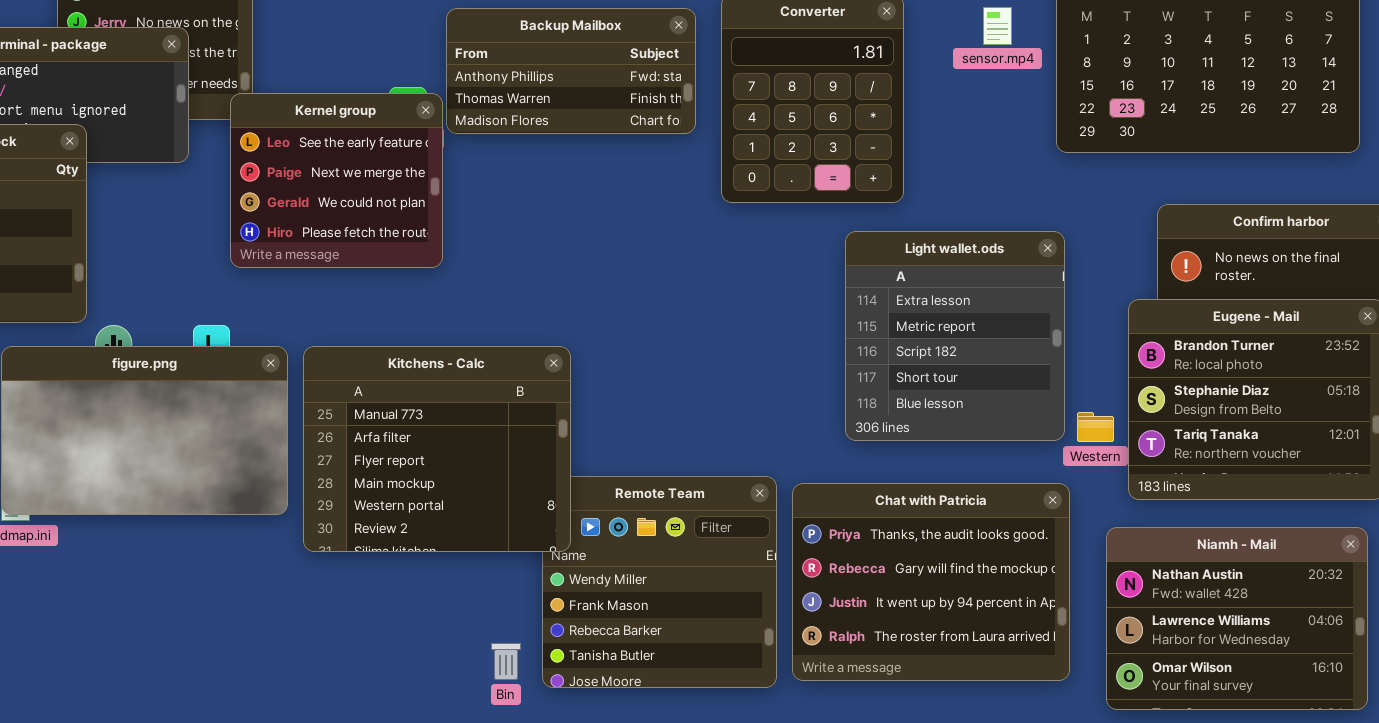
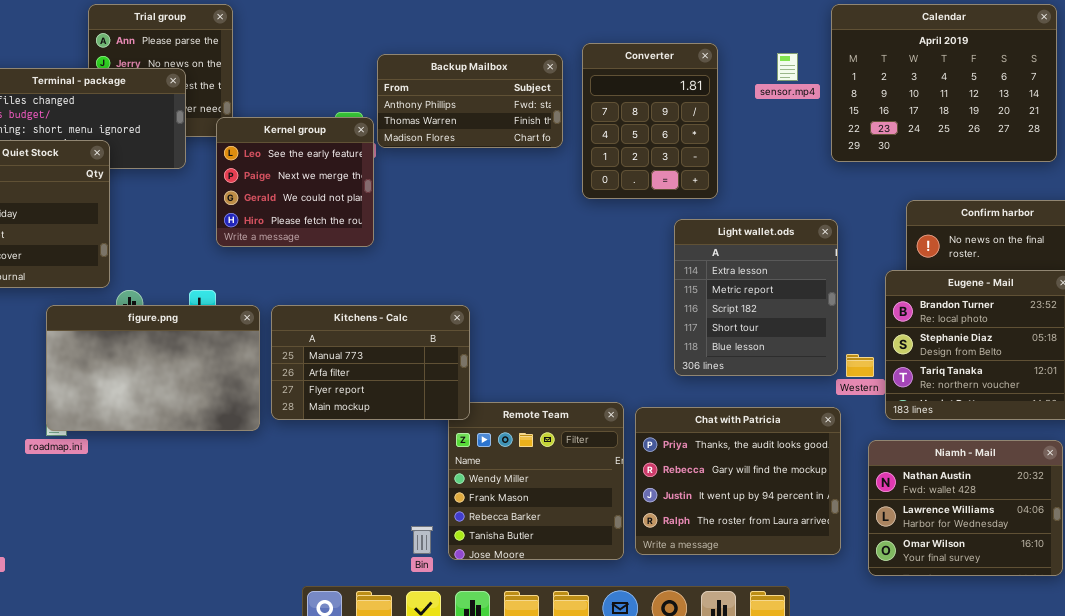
Kitchens - Calc: [303,346,571,552] -> [271,305,470,420], resized

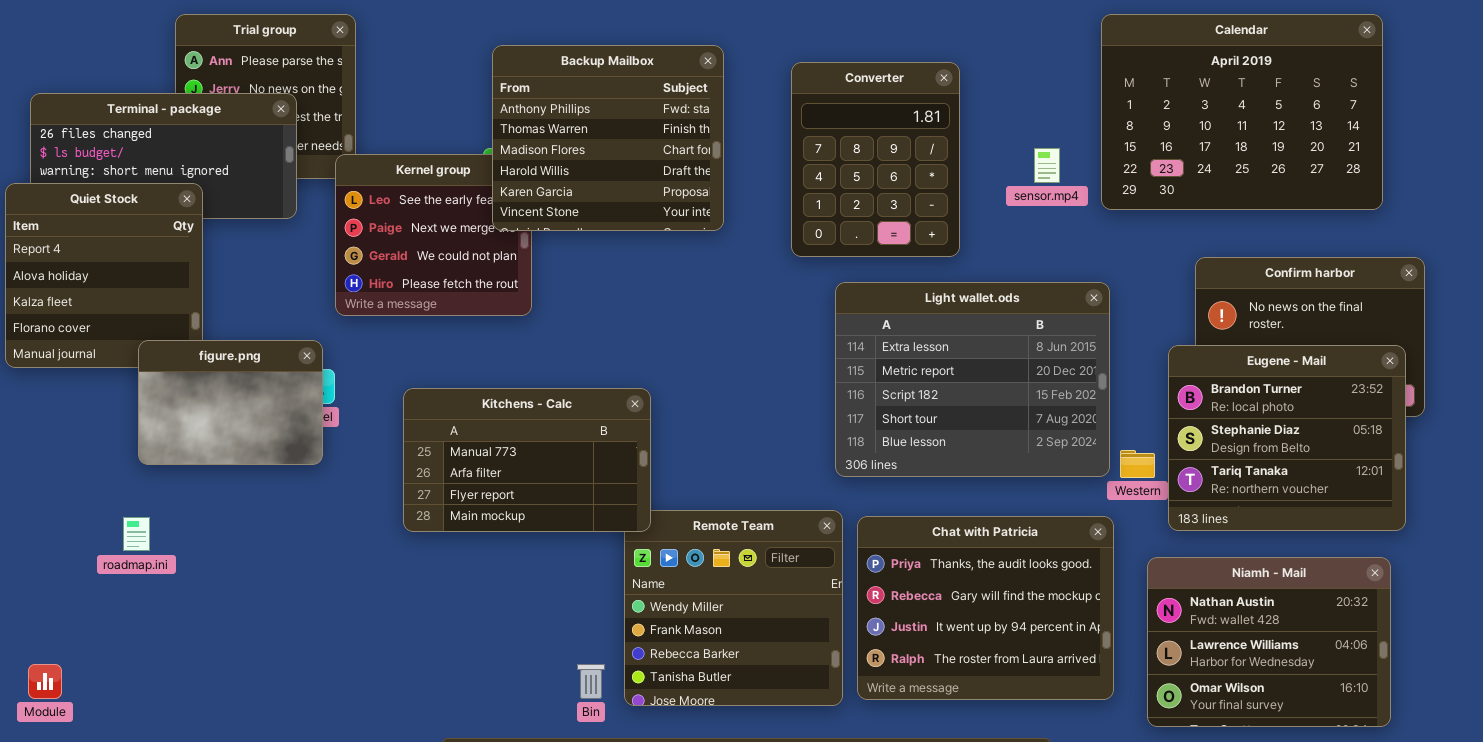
sensor.mp4: [777,53,798,81] -> [1034,148,1060,183], moved
Backup Mailbox: [377,54,563,148] -> [492,45,724,231], moved, resized
Light wallet.ods: [674,219,838,376] -> [835,282,1110,477], resized
figure.png: [46,305,260,431] -> [138,340,323,465], moved, resized

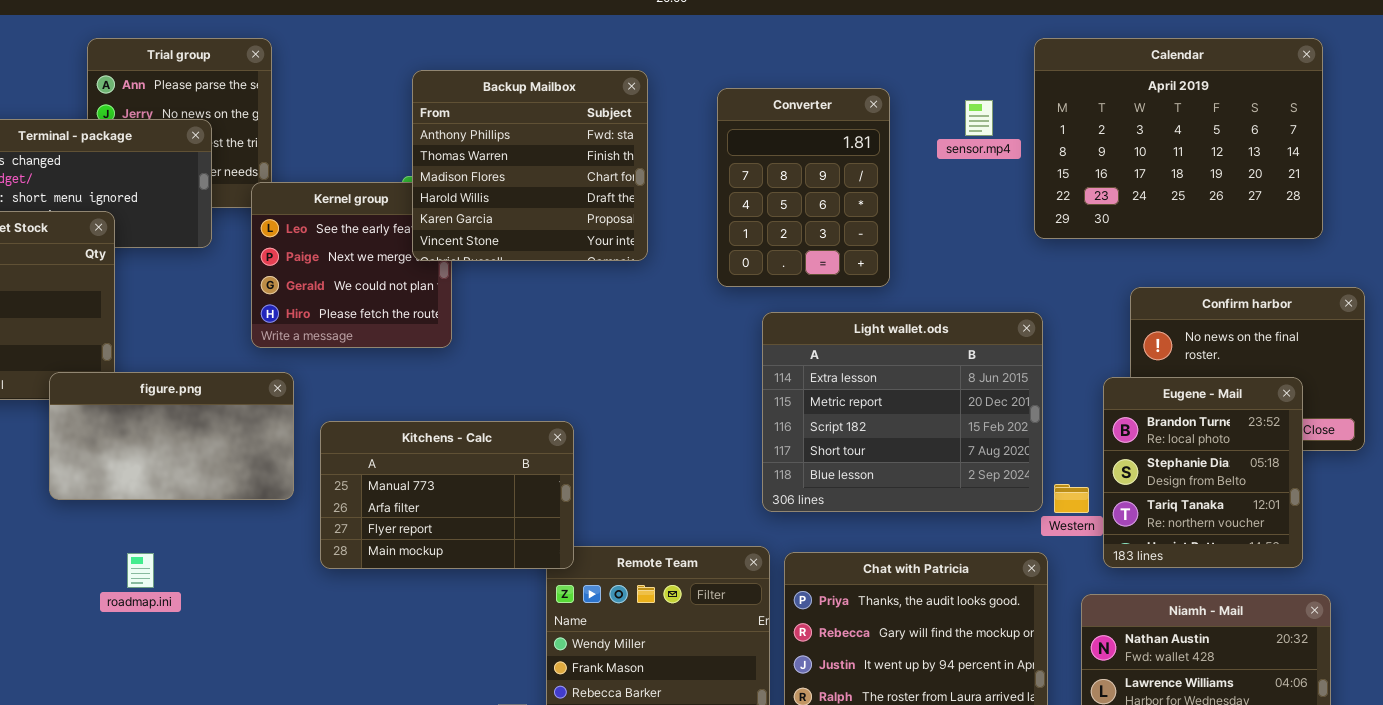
sensor.mp4: [1034,148,1060,183] -> [965,100,993,136], moved
figure.png: [138,340,323,465] -> [49,372,294,500], resized
Eugene - Mail: [1168,345,1406,531] -> [1103,377,1303,568], resized
roadmap.ini: [123,517,150,551] -> [127,553,154,588], moved

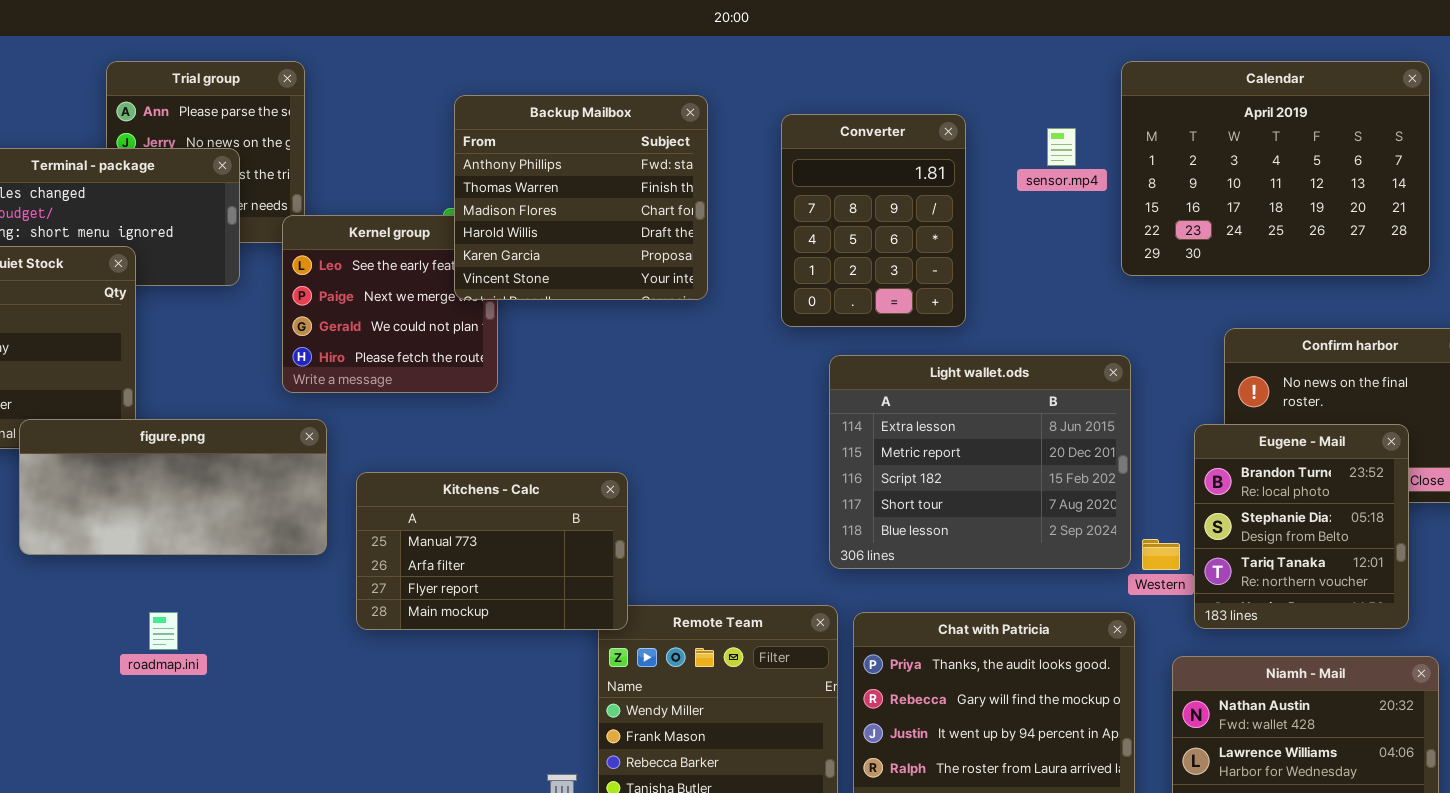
figure.png: [49,372,294,500] -> [19,419,327,555], resized

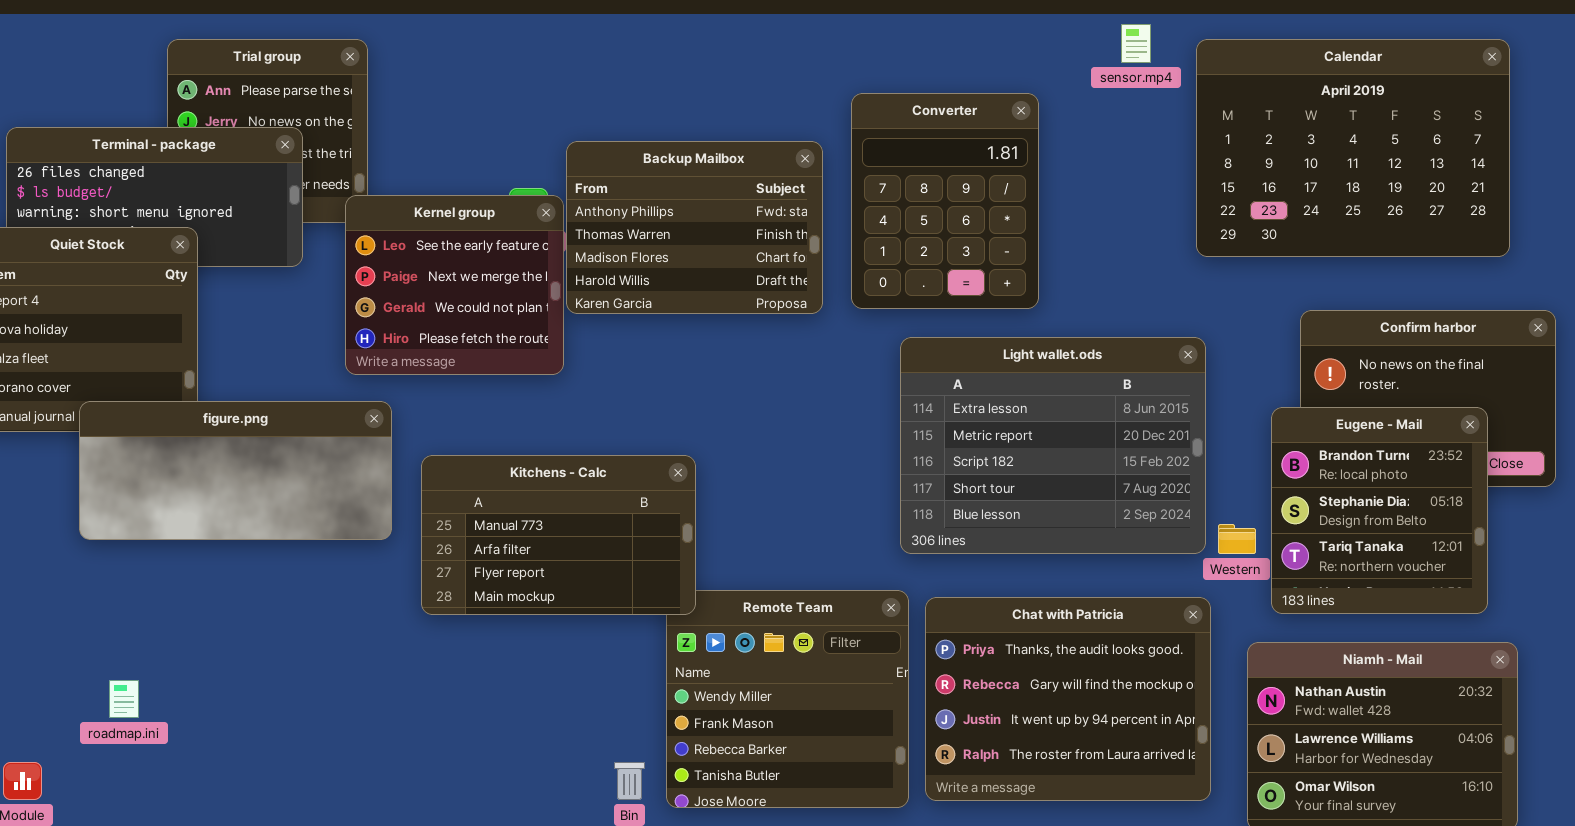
Backup Mailbox: [454,95,708,300] -> [566,141,823,314], moved, resized
sensor.mp4: [1047,128,1076,166] -> [1121,24,1151,63], moved
roadmap.ini: [149,612,178,650] -> [109,680,139,718], moved

